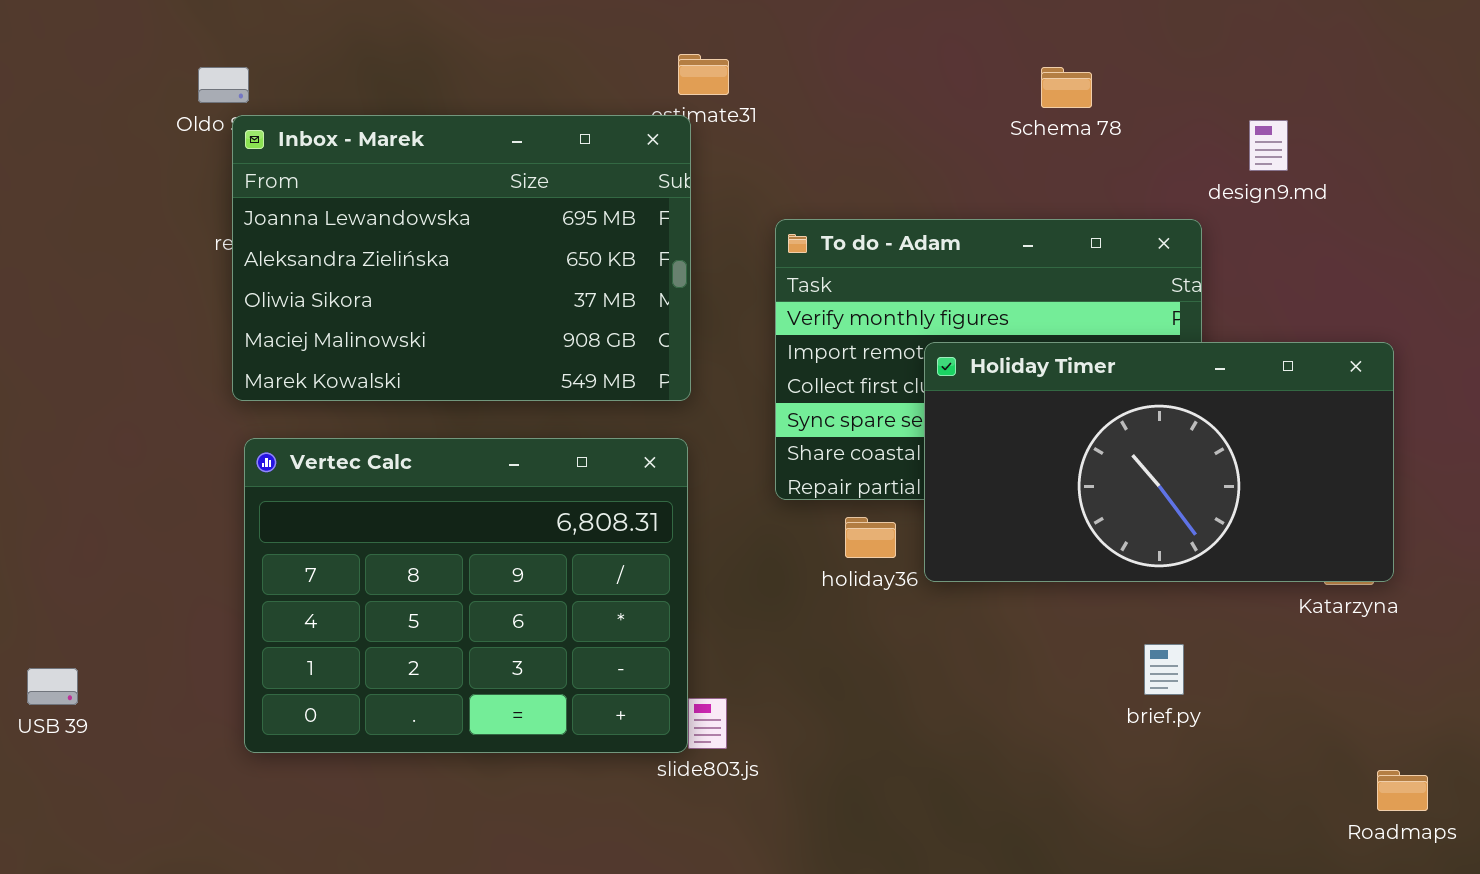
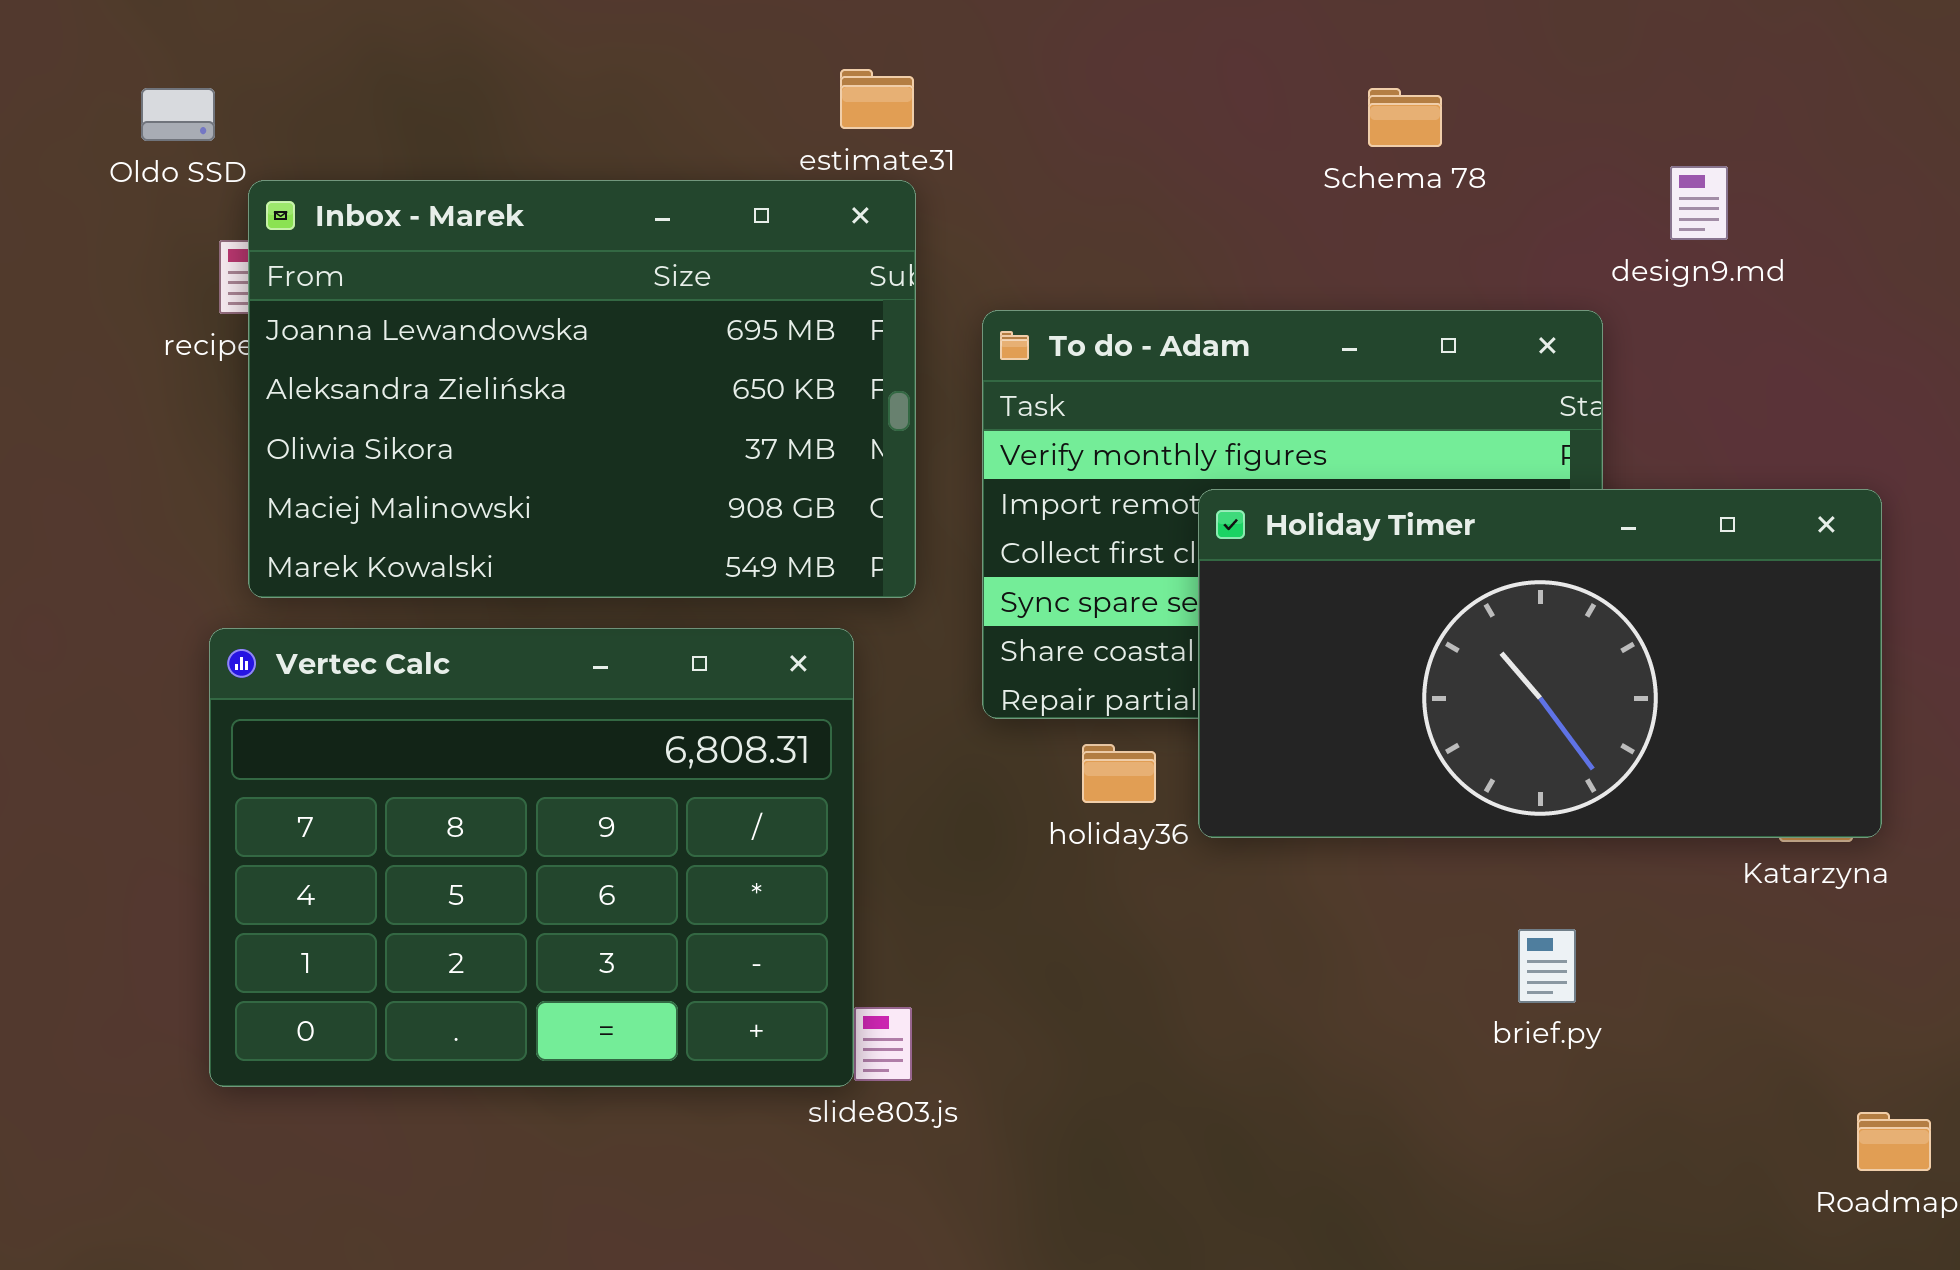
Inbox - Marek: [232,115,691,401] -> [248,180,916,598], moved

